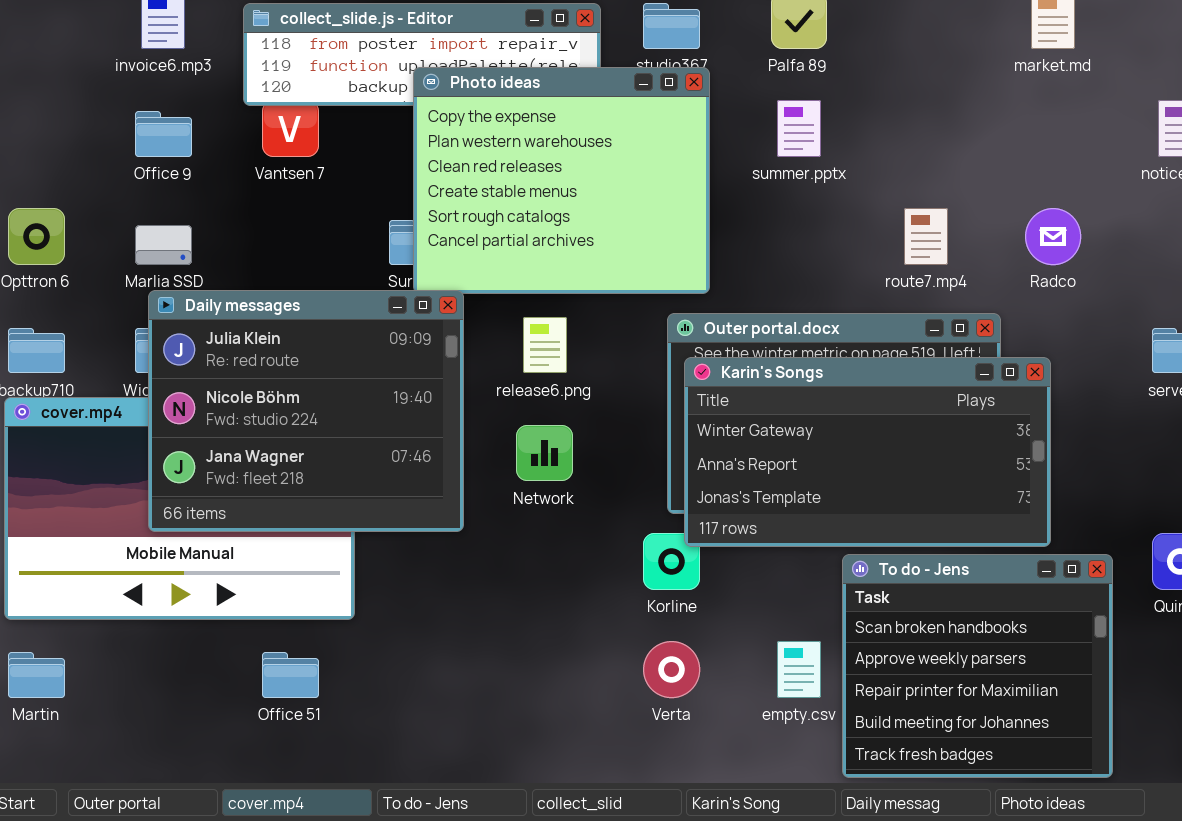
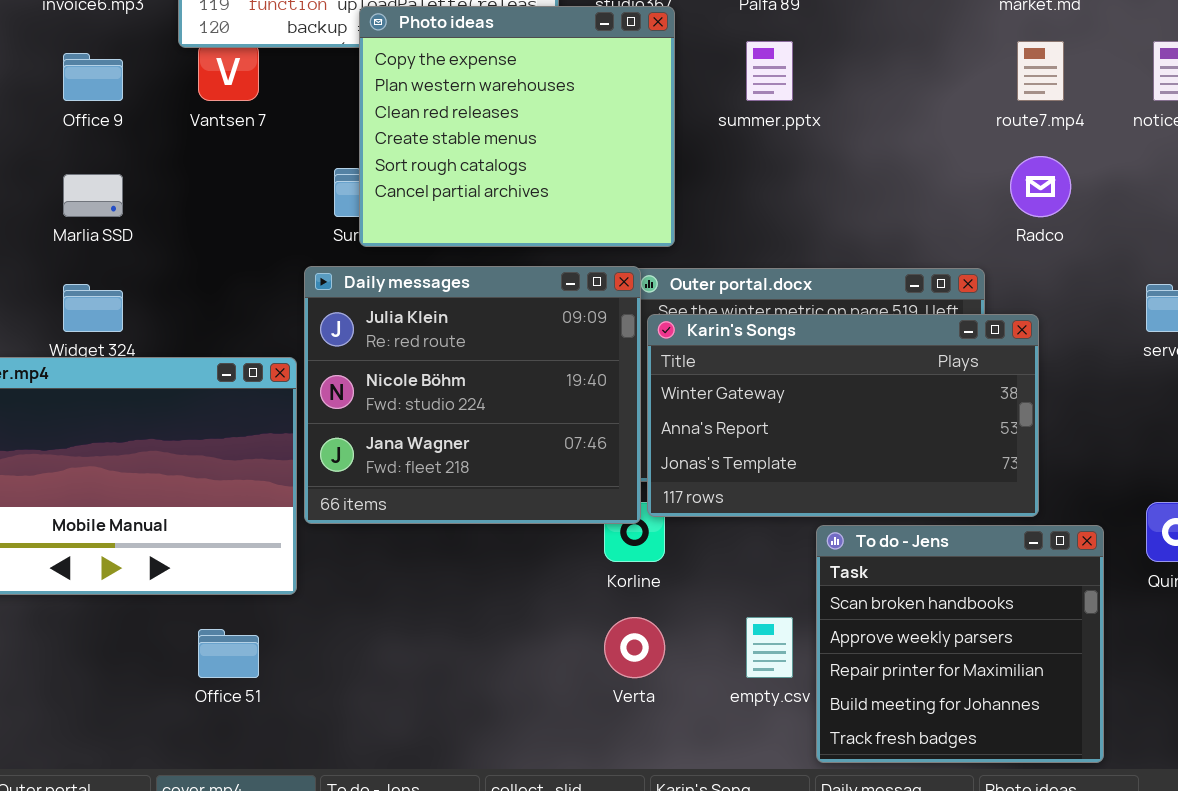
route7.mp4: [904,208,948,265] -> [1017,41,1064,101], moved
Daily messages: [148,290,464,532] -> [304,266,641,524], moved

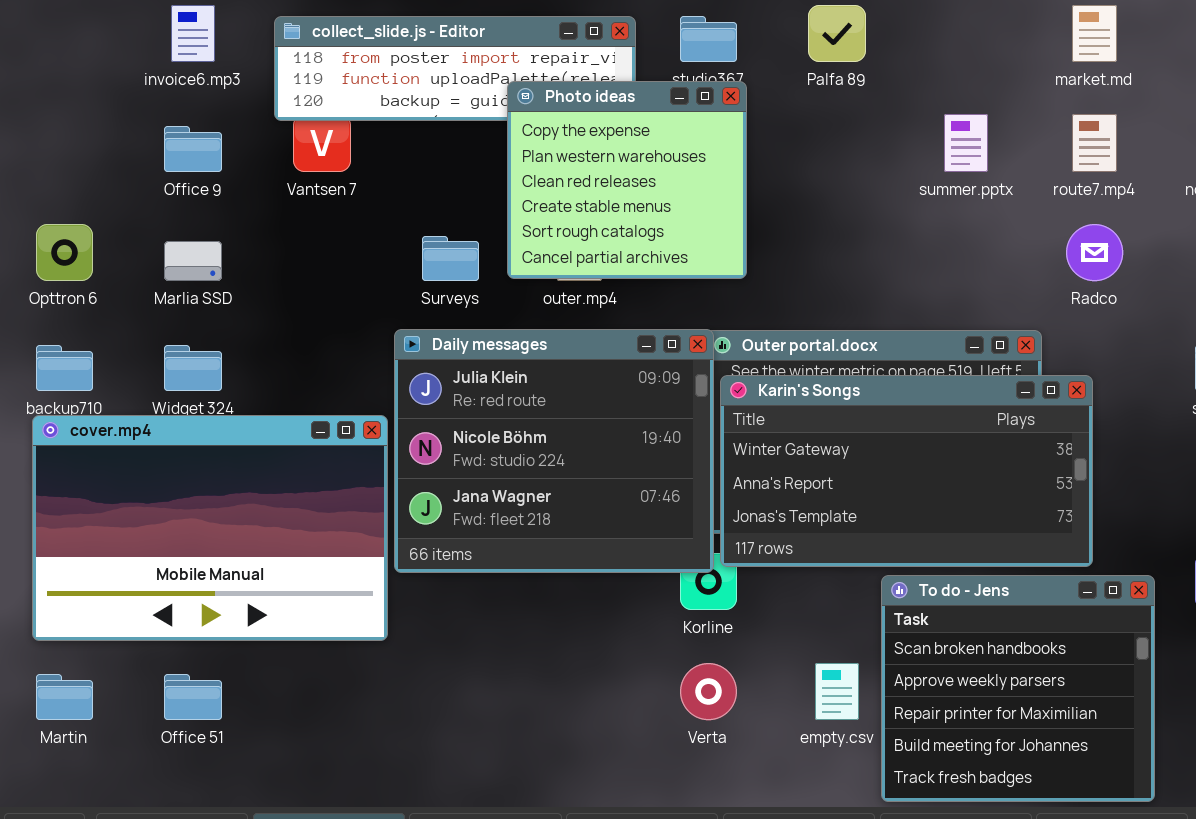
Photo ideas: [359,6,675,247] -> [507,81,747,279], resized
summer.pptx: [746,41,793,101] -> [944,114,988,172], moved
Office 51: [198,629,259,678] -> [164,674,222,720], moved

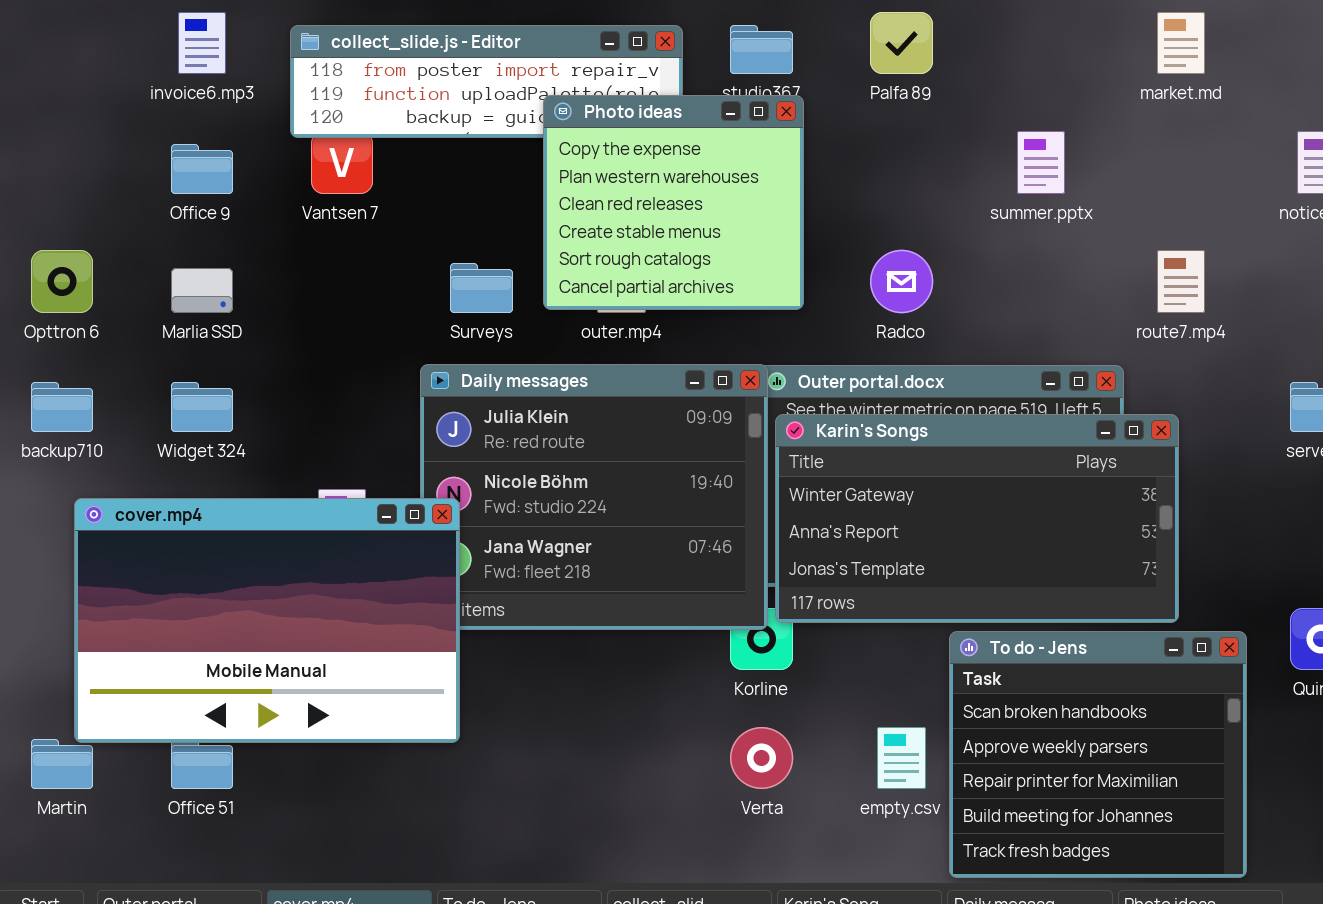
route7.mp4: [1072,114,1117,172] -> [1157,250,1205,313], moved
Radco: [1066,224,1123,281] -> [870,250,933,313], moved
cover.mp4: [32,415,388,641] -> [74,498,460,743], moved

